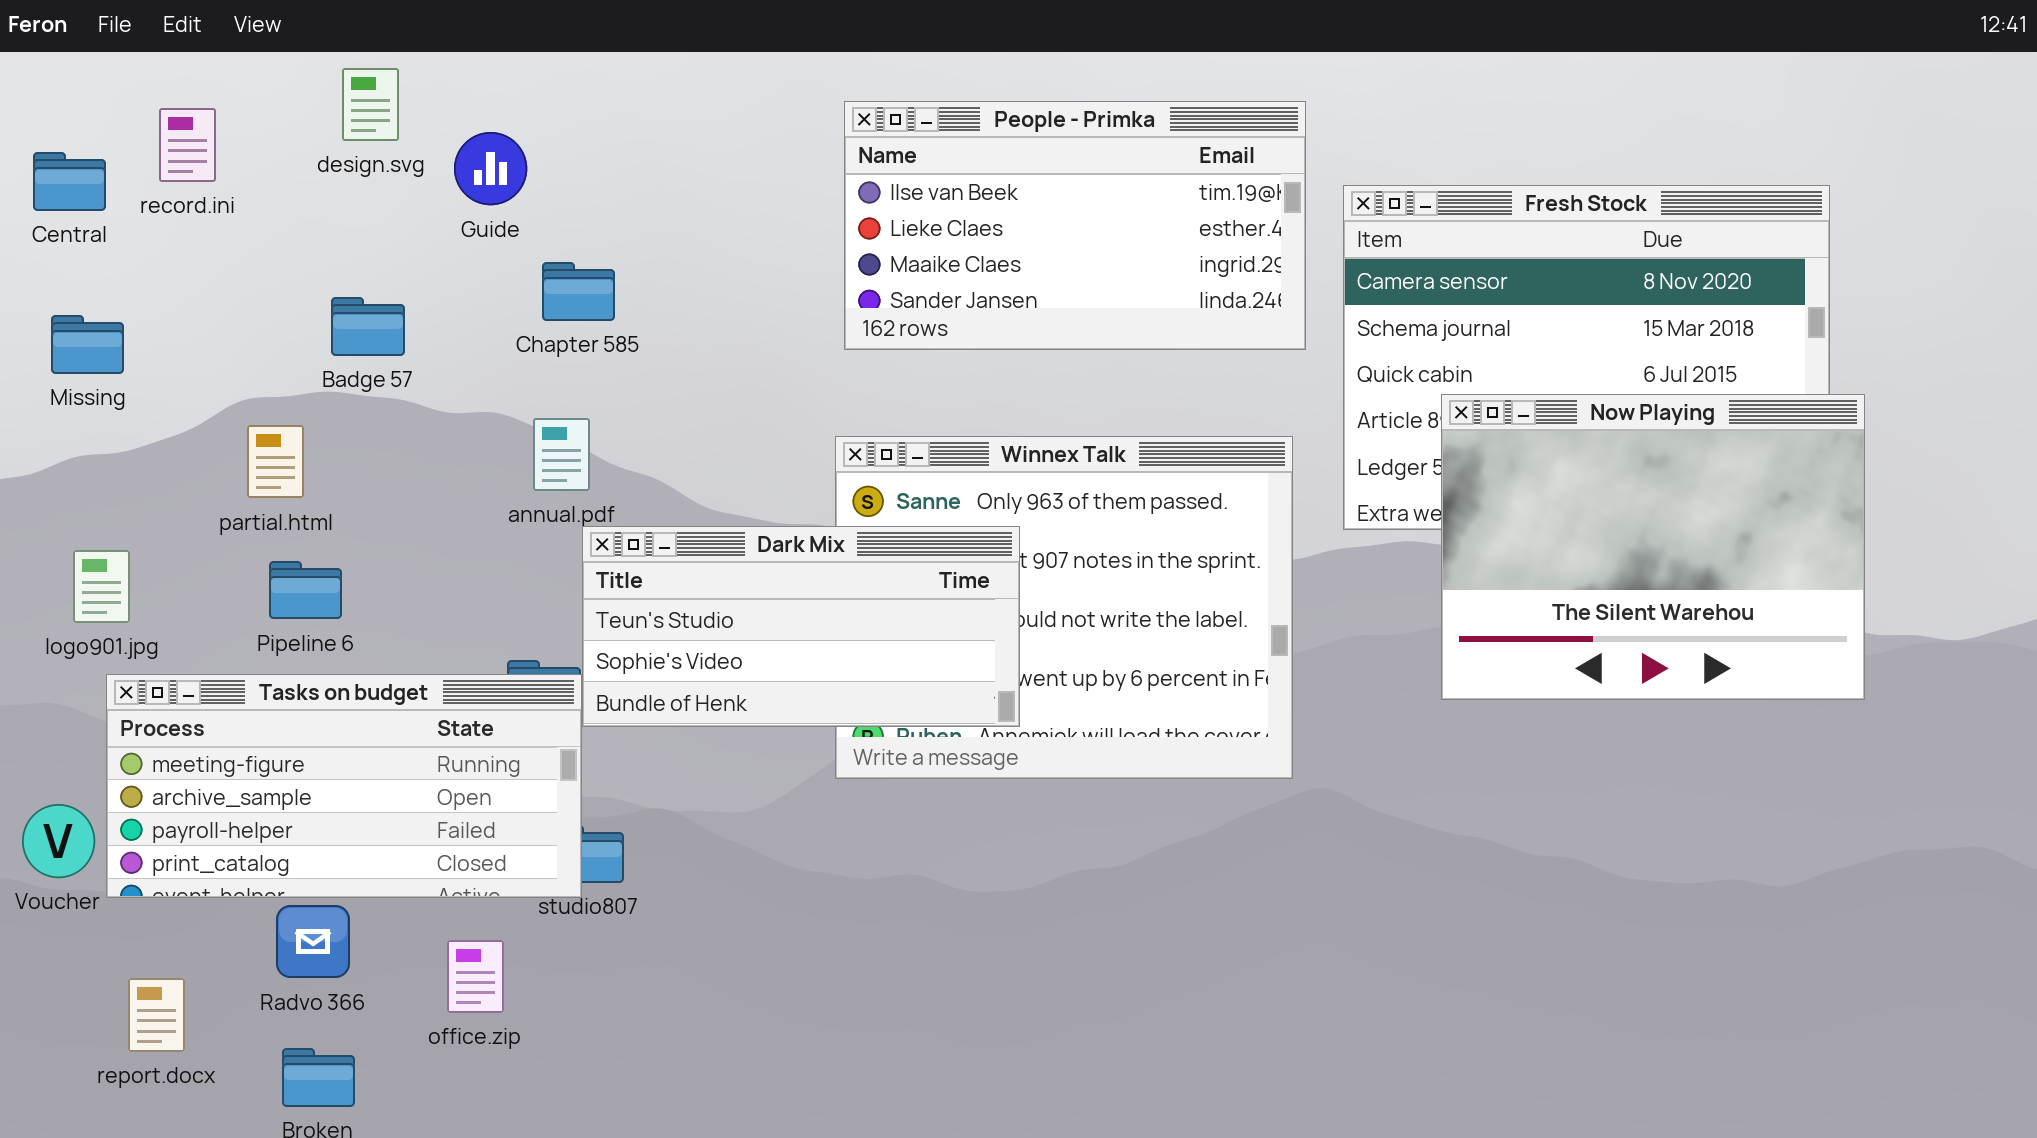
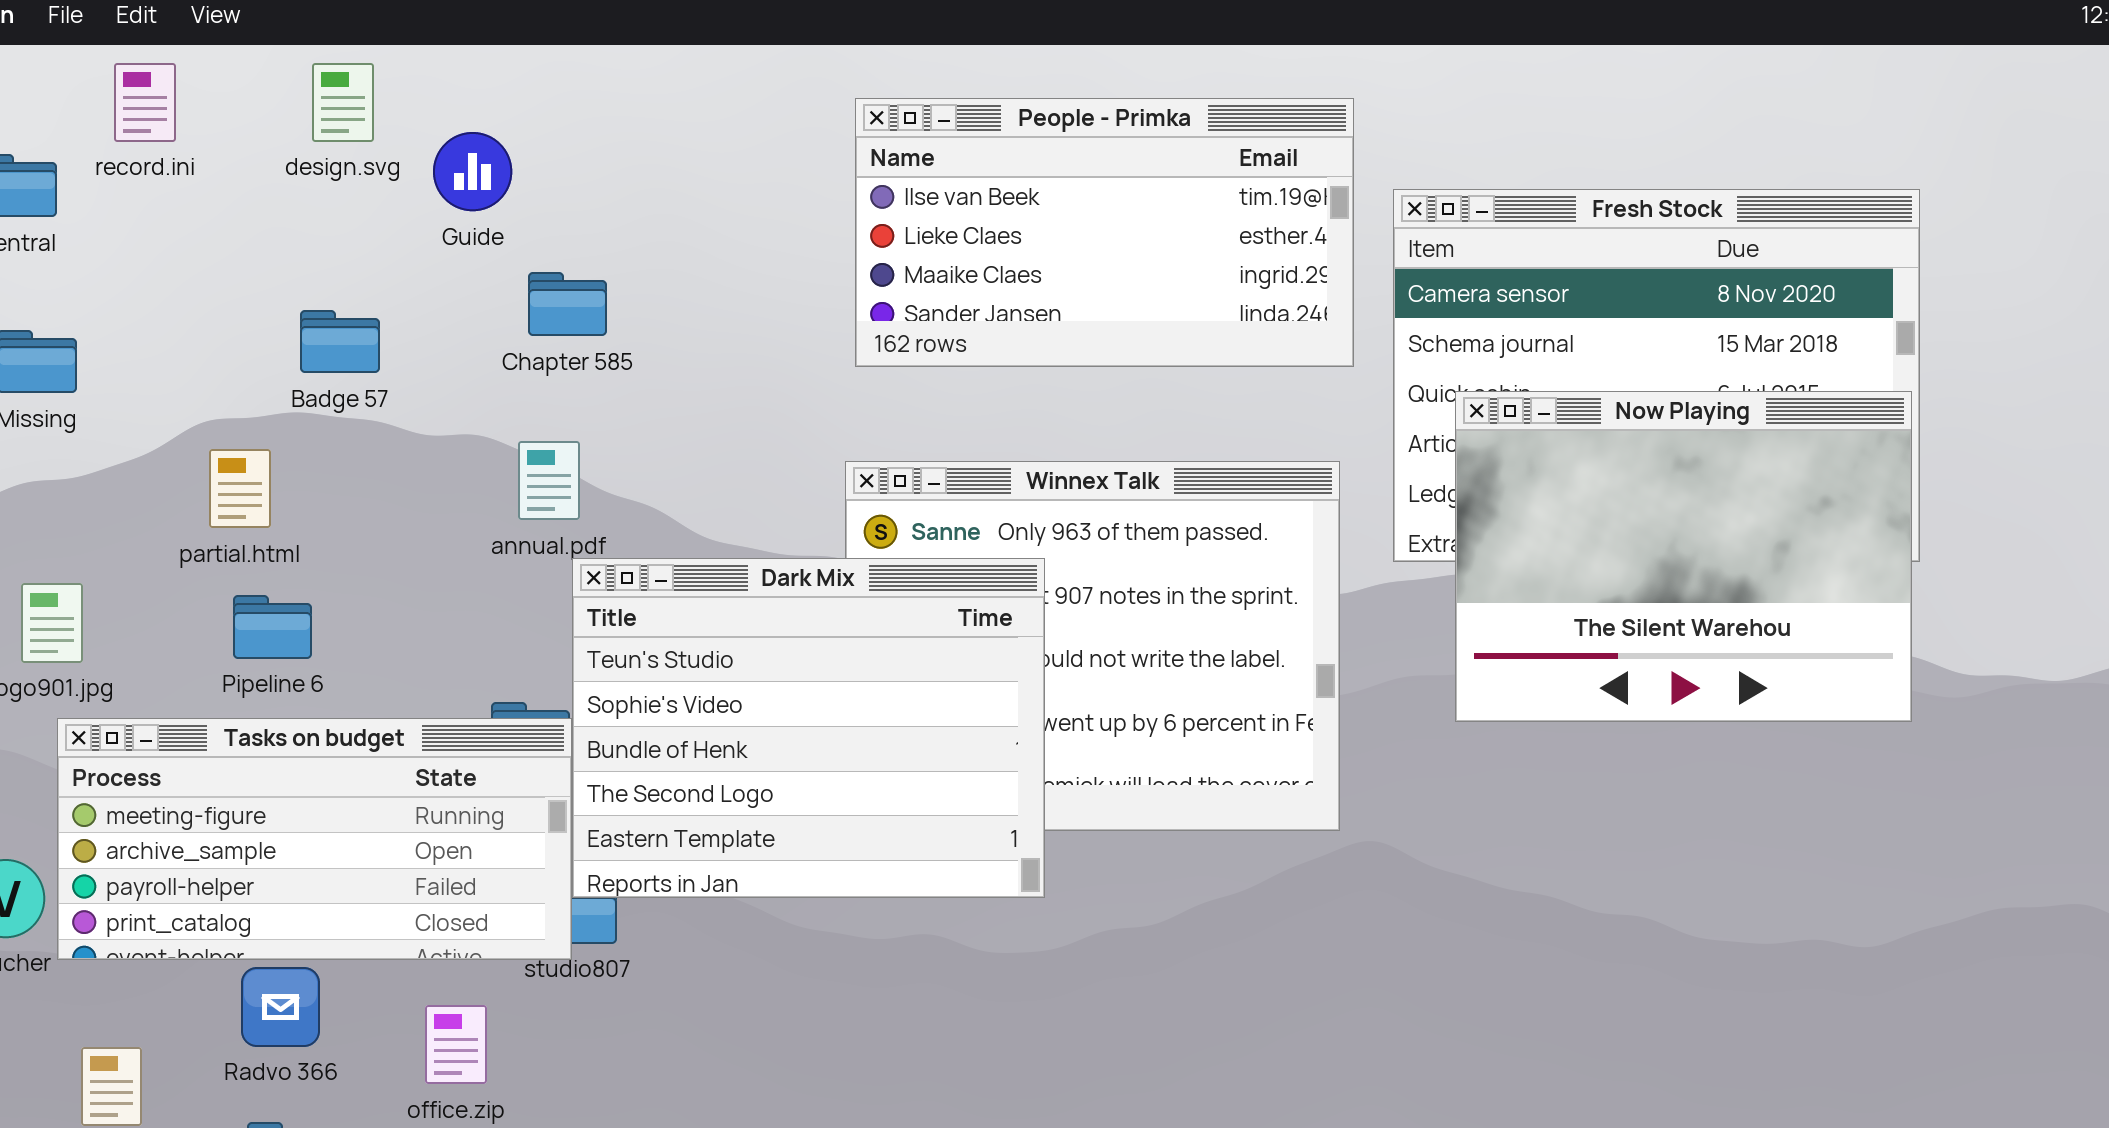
record.ini: [159,108,216,182] -> [114,63,176,142], moved
Now Playing: [1441,394,1865,700] -> [1455,391,1912,722], moved
Dark Mix: [582,526,1020,727] -> [572,558,1045,898], resized

